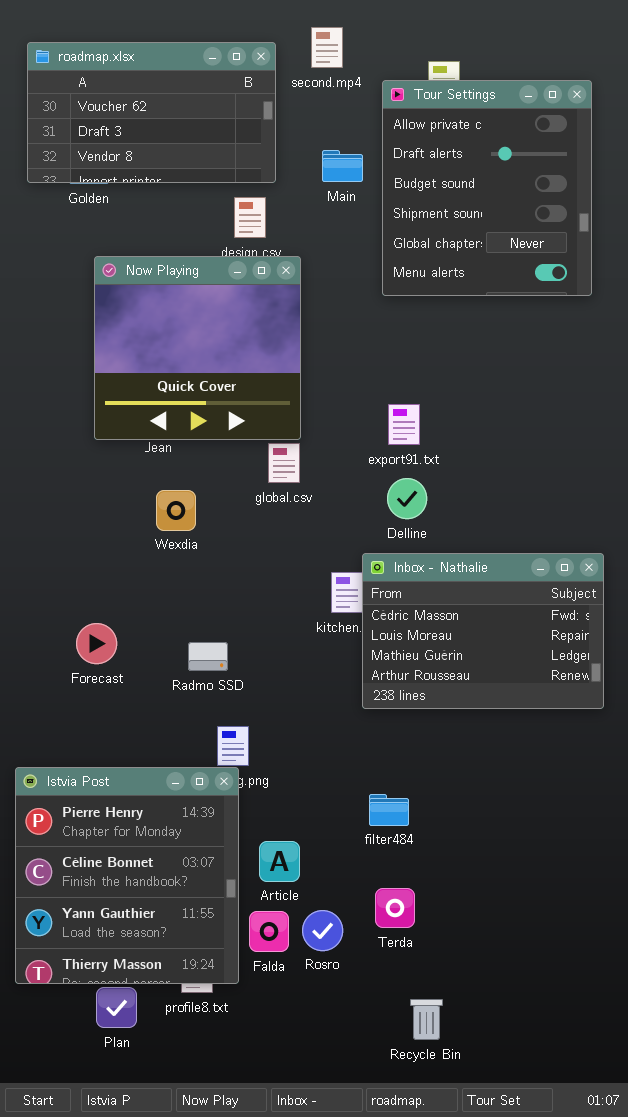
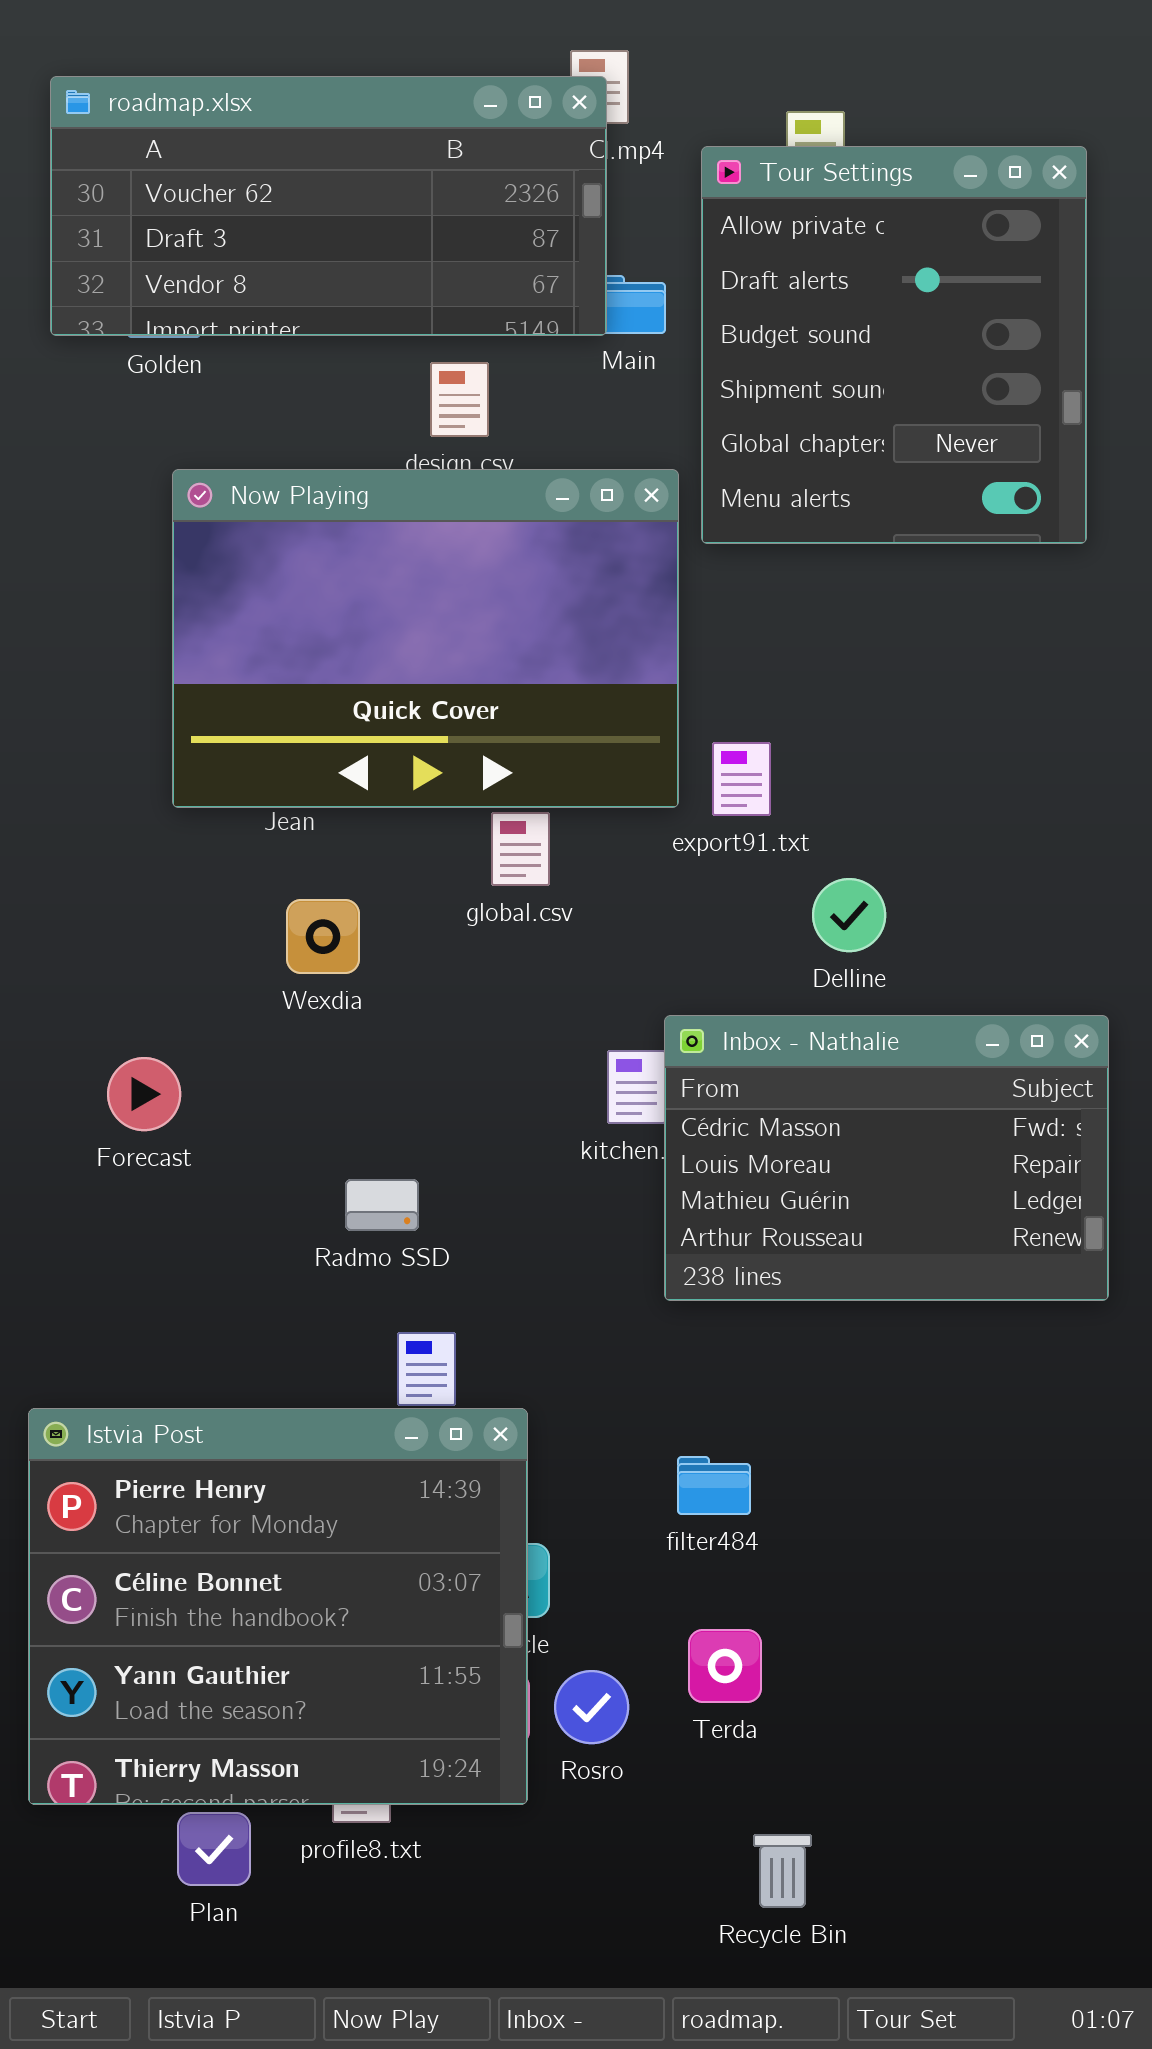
roadmap.xlsx: [27,42,276,183] -> [50,76,607,336], resized
Now Playing: [94,256,301,440] -> [172,469,679,808], resized
Delline: [387,478,427,519] -> [812,878,886,952], moved
Forecast: [76,623,117,664] -> [107,1057,181,1131], moved
Istvia Post: [15,767,239,984] -> [28,1408,528,1805], resized

